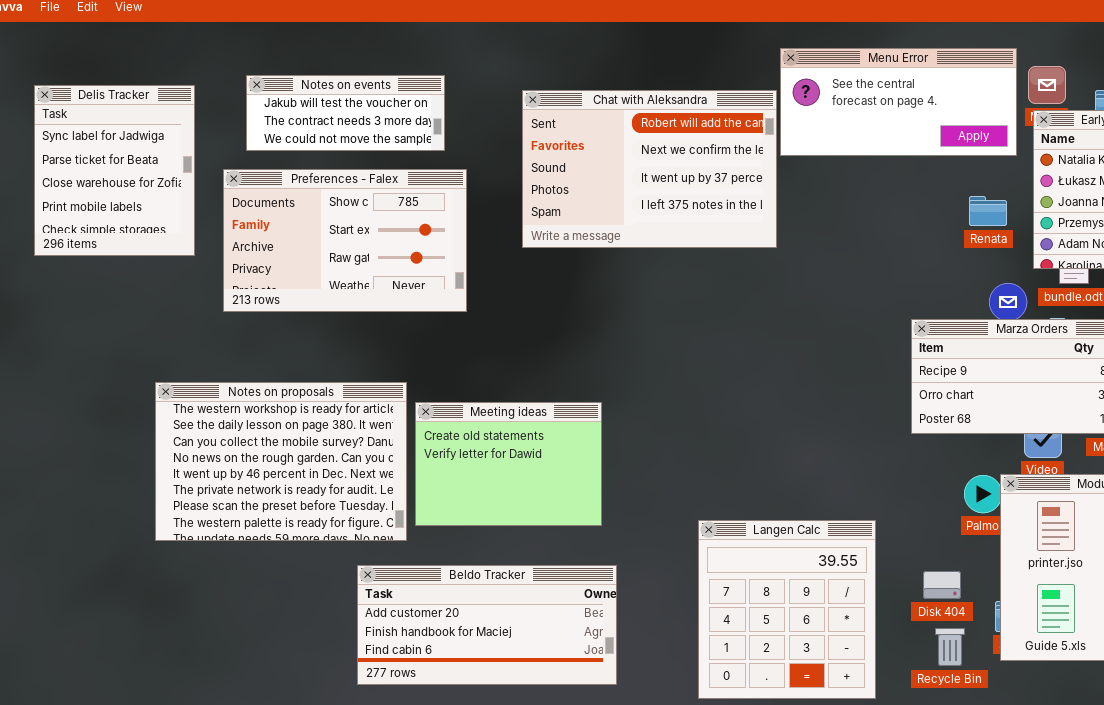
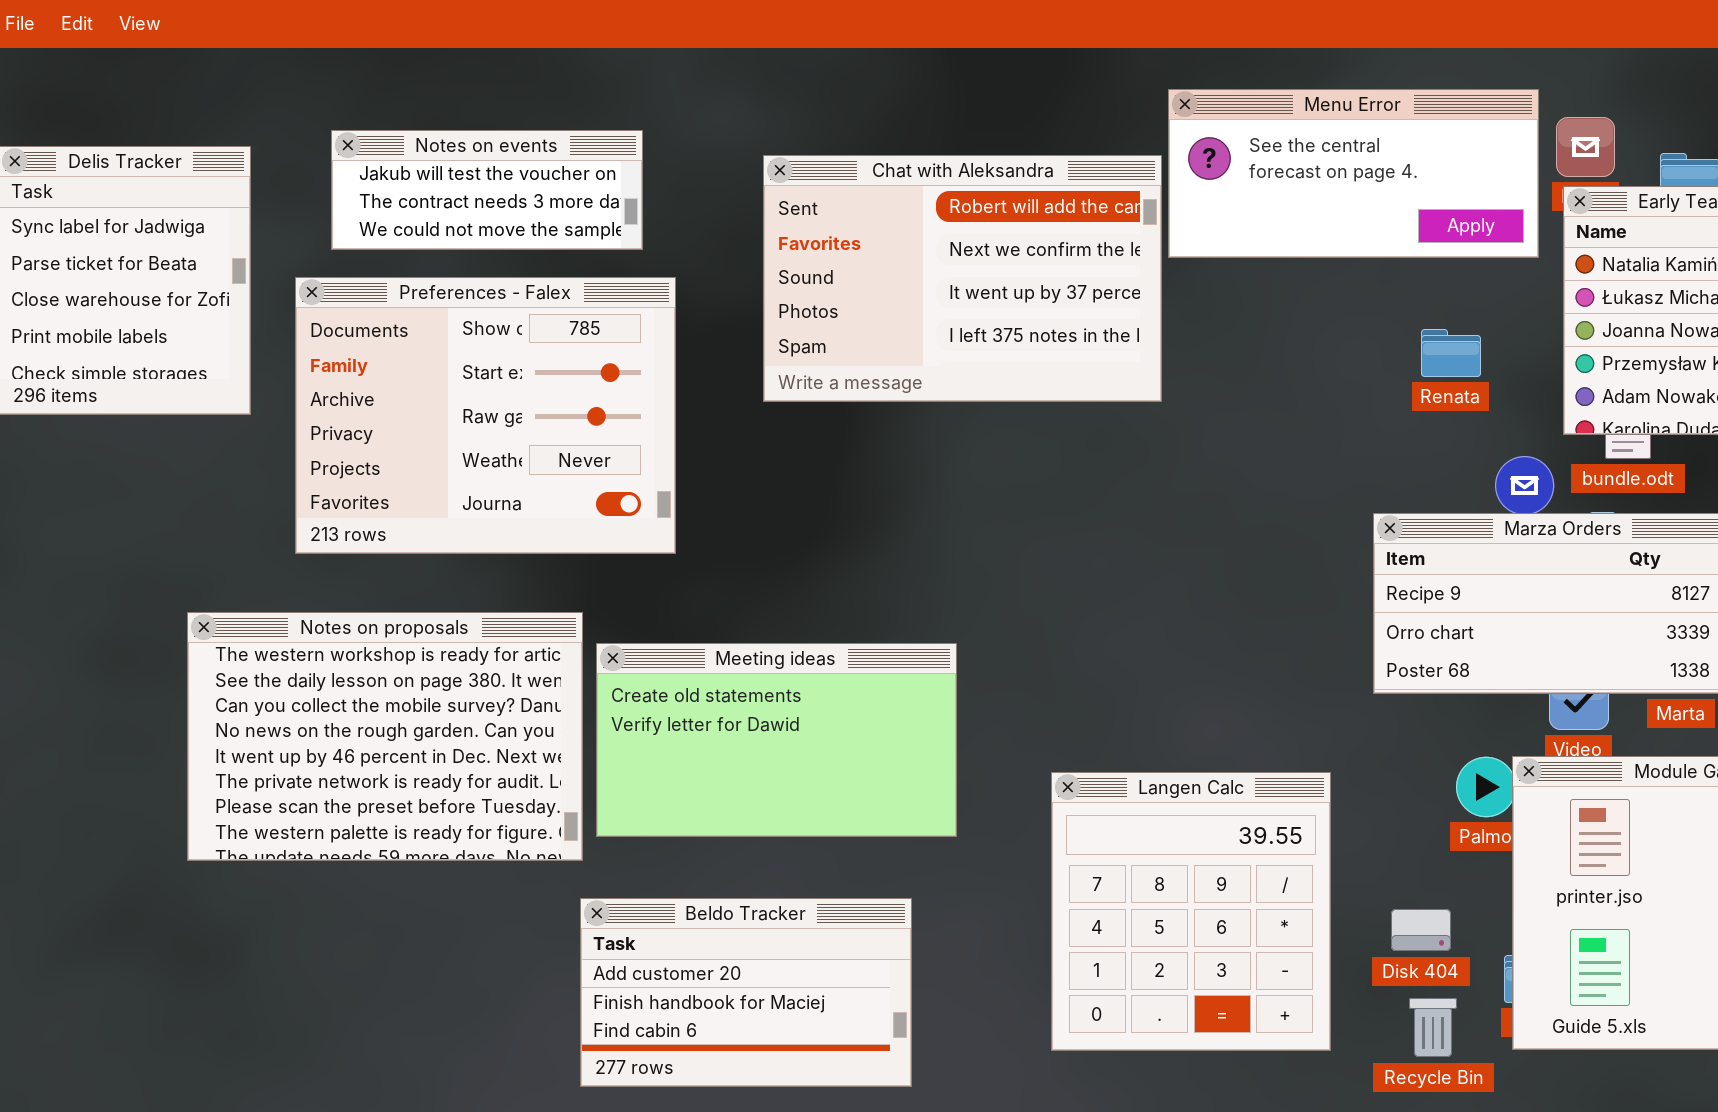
Preferences - Falex: [223,169,467,312] -> [295,277,676,554], resized
Renata: [969,196,1007,226] -> [1421,329,1481,377], moved
Meeting ideas: [415,402,602,526] -> [596,643,957,837], resized
Langen Calc: [698,520,876,699] -> [1051,772,1331,1051], moved
Beldo Tracker: [357,565,617,685] -> [580,898,912,1087], resized

